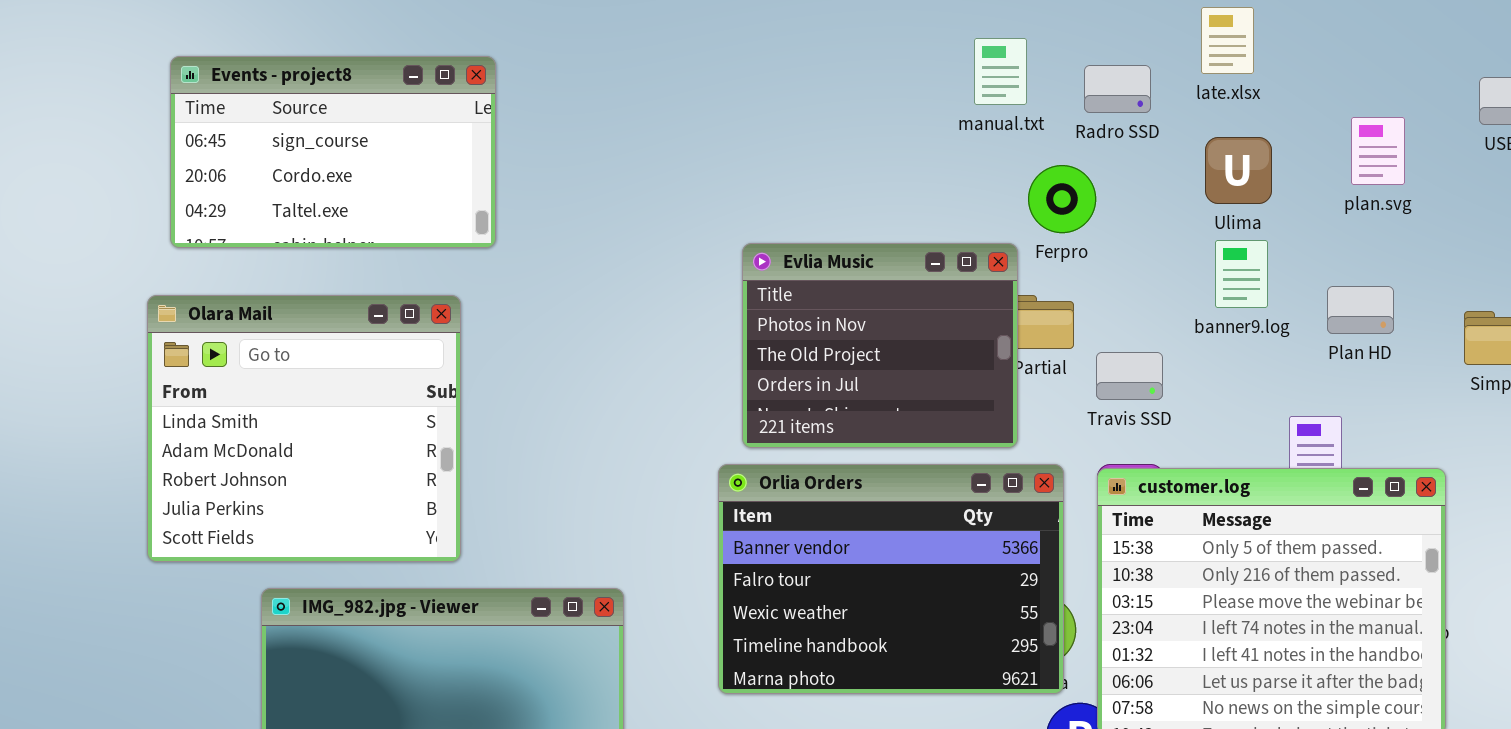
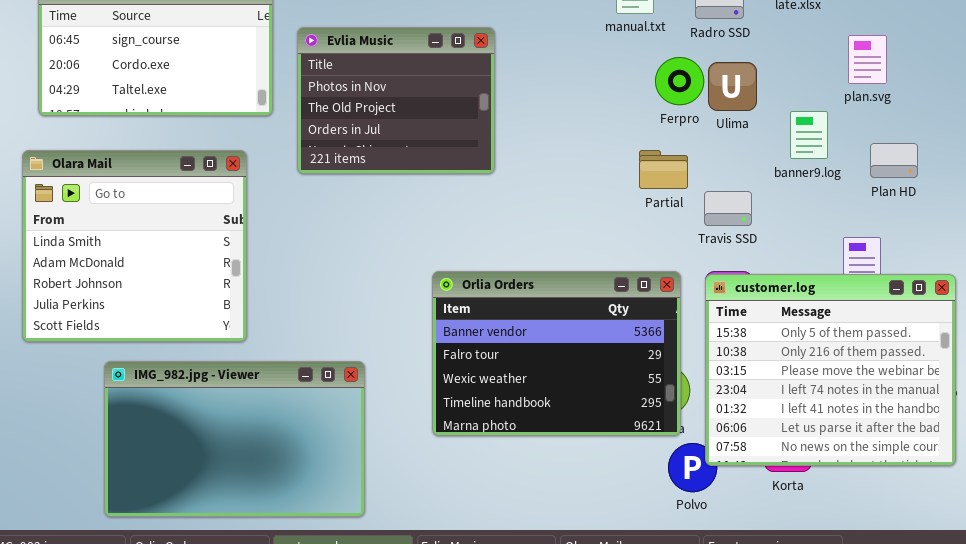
plan.svg: [1351,117,1405,185] -> [848,35,887,84], moved
Ulima: [1205,137,1272,204] -> [708,62,757,111], moved
Evlia Music: [742,243,1018,448] -> [297,27,495,174], moved

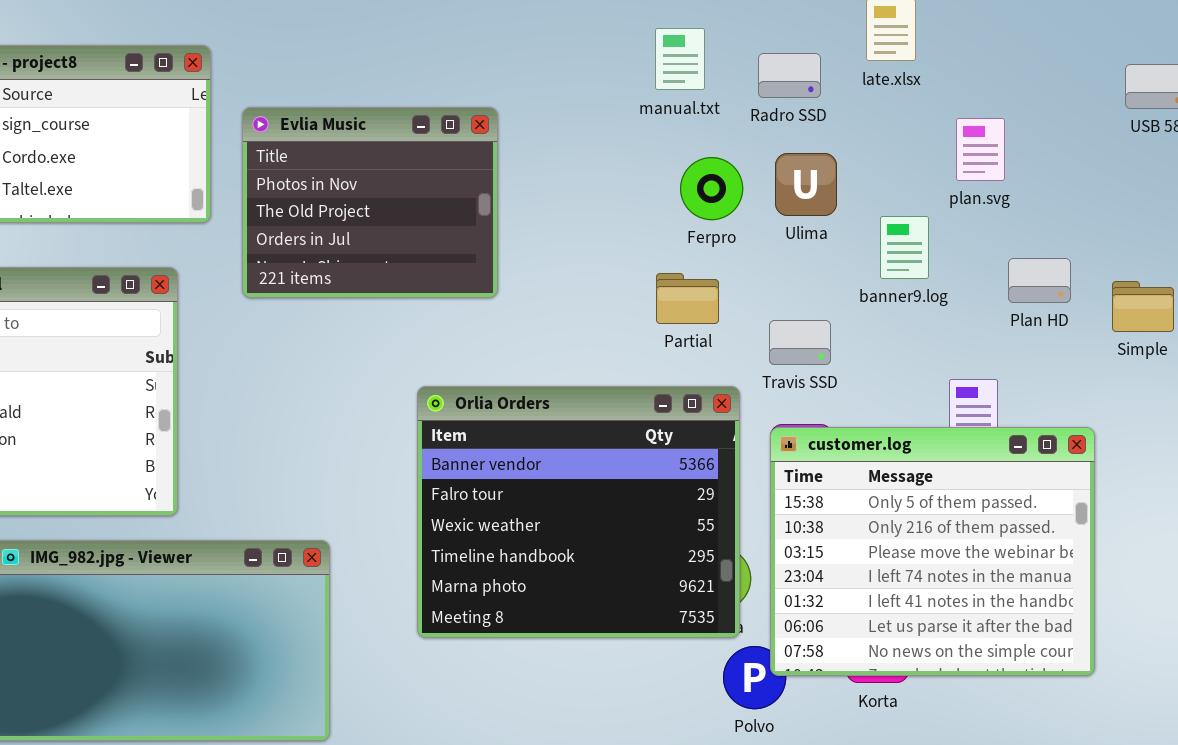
Ferpro: [655,57,704,105] -> [680,157,743,220], moved
Plan HD: [870,143,918,178] -> [1008,258,1071,303], moved
Partial: [639,150,688,189] -> [656,273,719,324], moved
Orlia Orders: [432,271,681,436] -> [417,386,740,638], resized

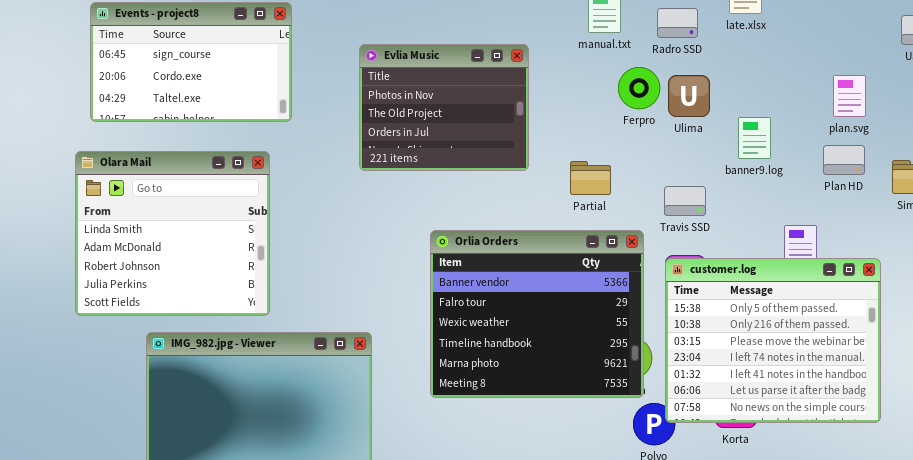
Evlia Music: [242,107,498,298] -> [359,44,529,171], moved
plan.svg: [956,118,1005,181] -> [833,75,866,117], moved
Ferpro: [680,157,743,220] -> [618,67,660,109], moved
Partial: [656,273,719,324] -> [570,161,611,195], moved

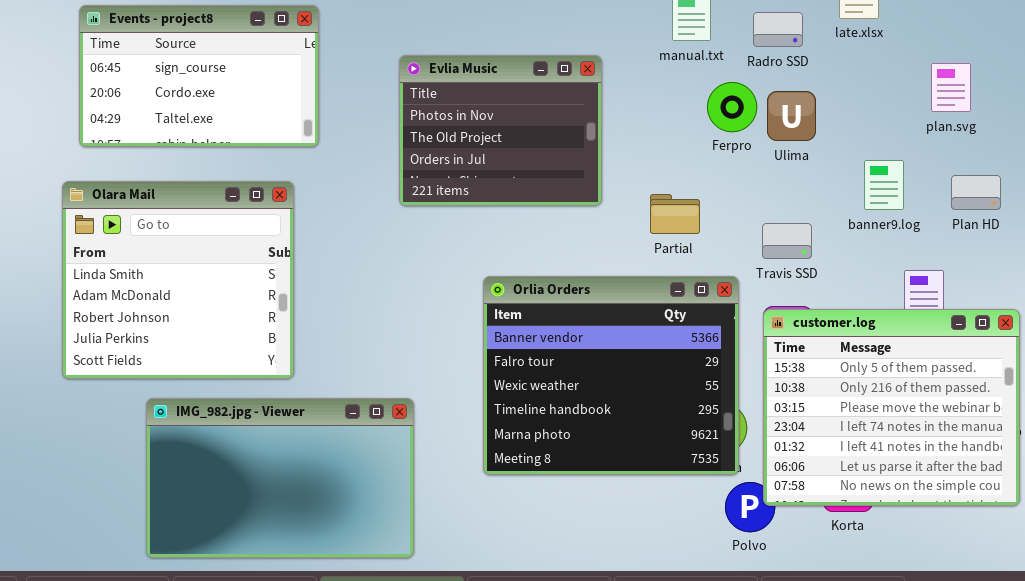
plan.svg: [833,75,866,117] -> [931,63,971,112], moved
banner9.log: [738,117,771,159] -> [864,160,904,210], moved

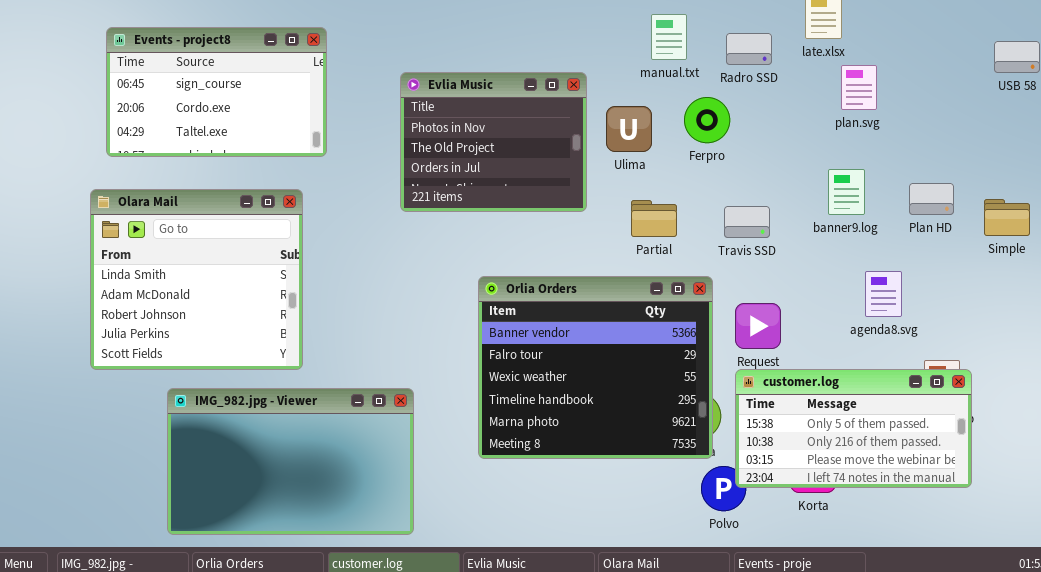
plan.svg: [931,63,971,112] -> [841,65,877,110], moved
Ulima: [767,91,816,141] -> [606,106,652,152], moved
Travis SSD: [762,223,812,259] -> [724,206,770,238], moved
customer.log: [763,309,1020,506] -> [735,369,972,488], resized

